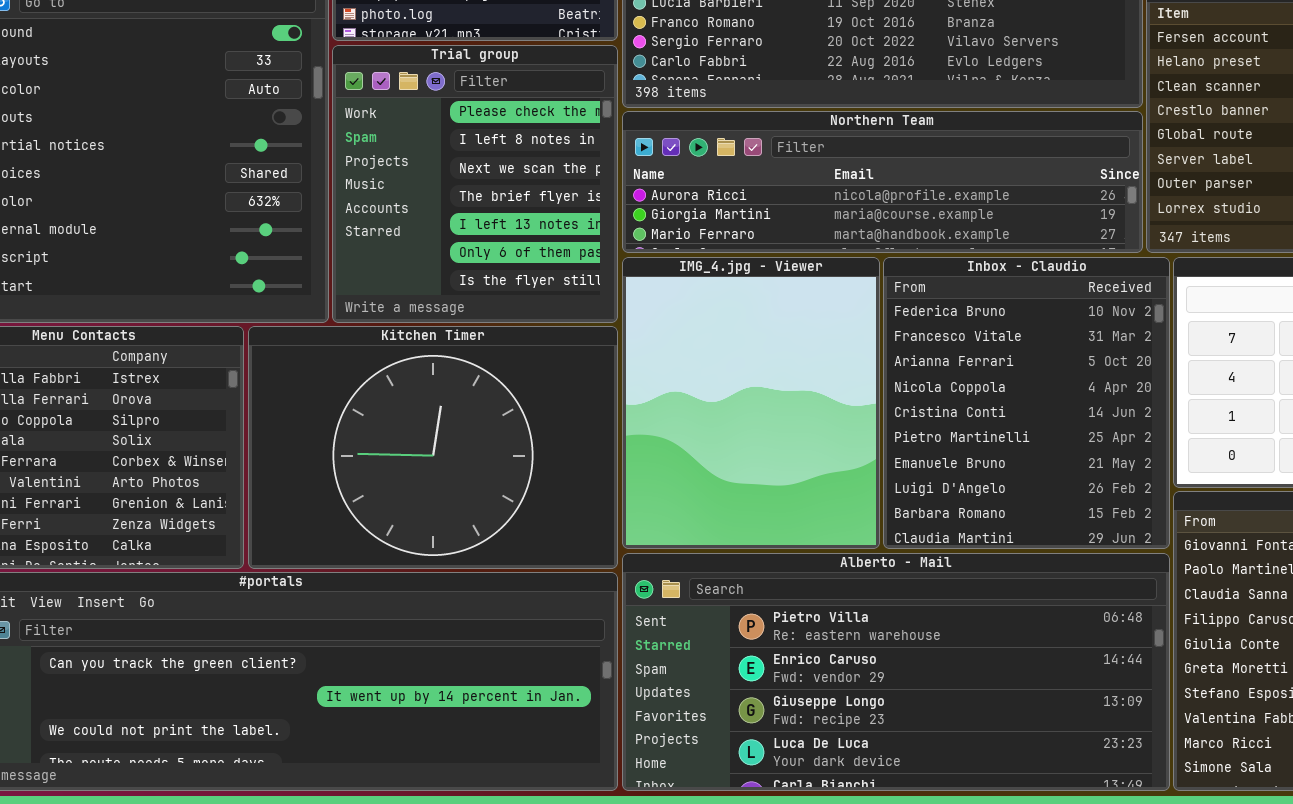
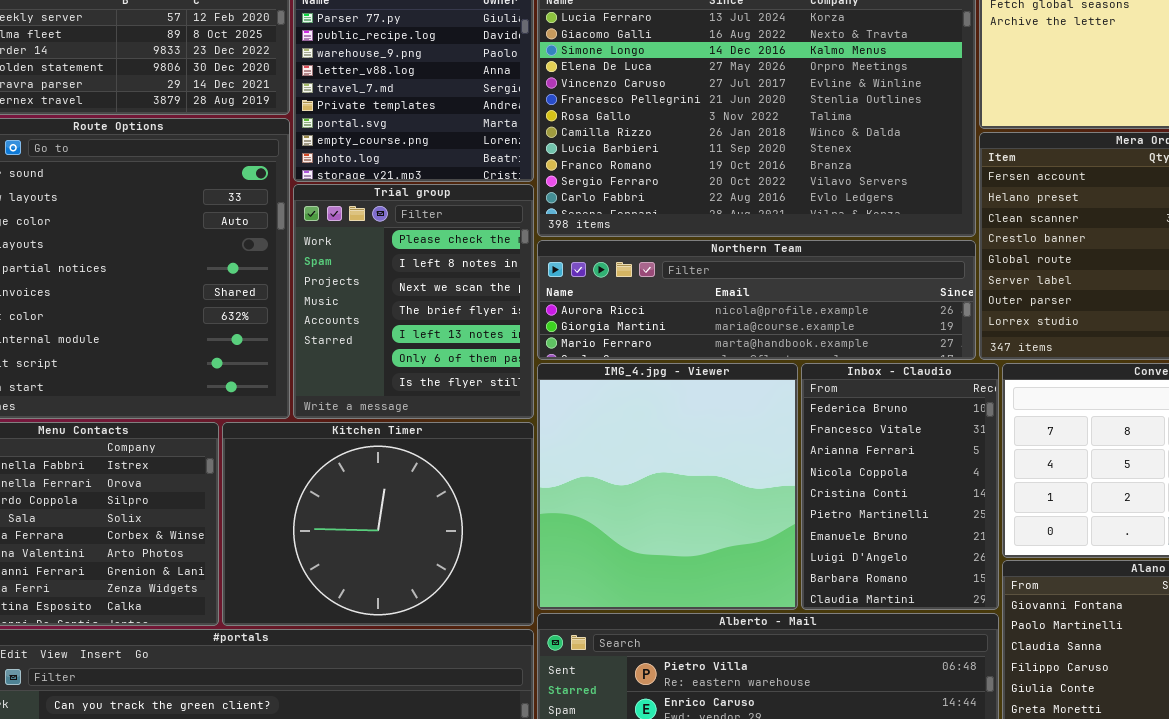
IMG_4.jpg - Viewer: [622,257,880,549] -> [537,363,798,610], resized
Inbox - Claudio: [883,257,1170,549] -> [801,363,999,610], resized

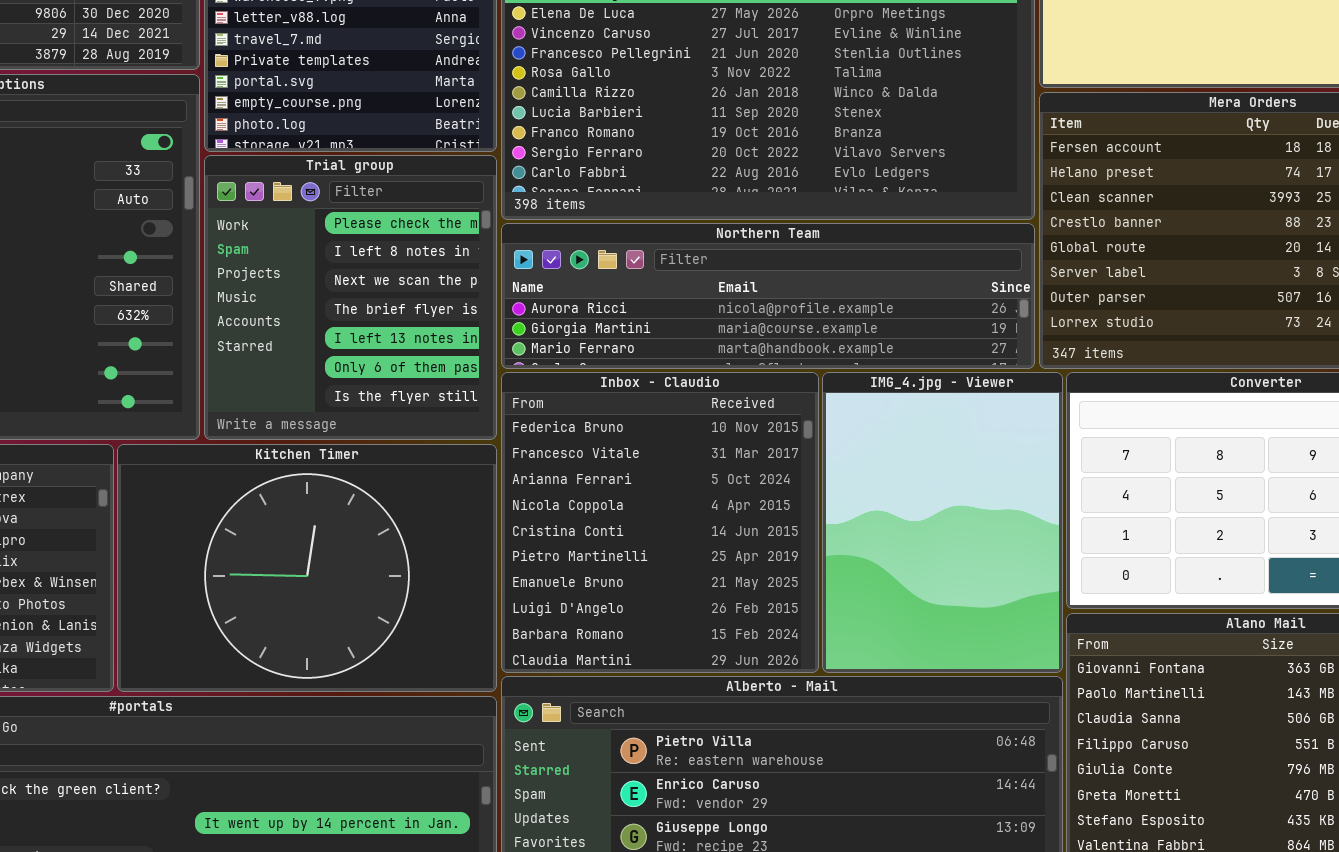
IMG_4.jpg - Viewer: [537,363,798,610] -> [822,372,1063,673], moved, resized
Inbox - Claudio: [801,363,999,610] -> [501,372,819,673], moved, resized

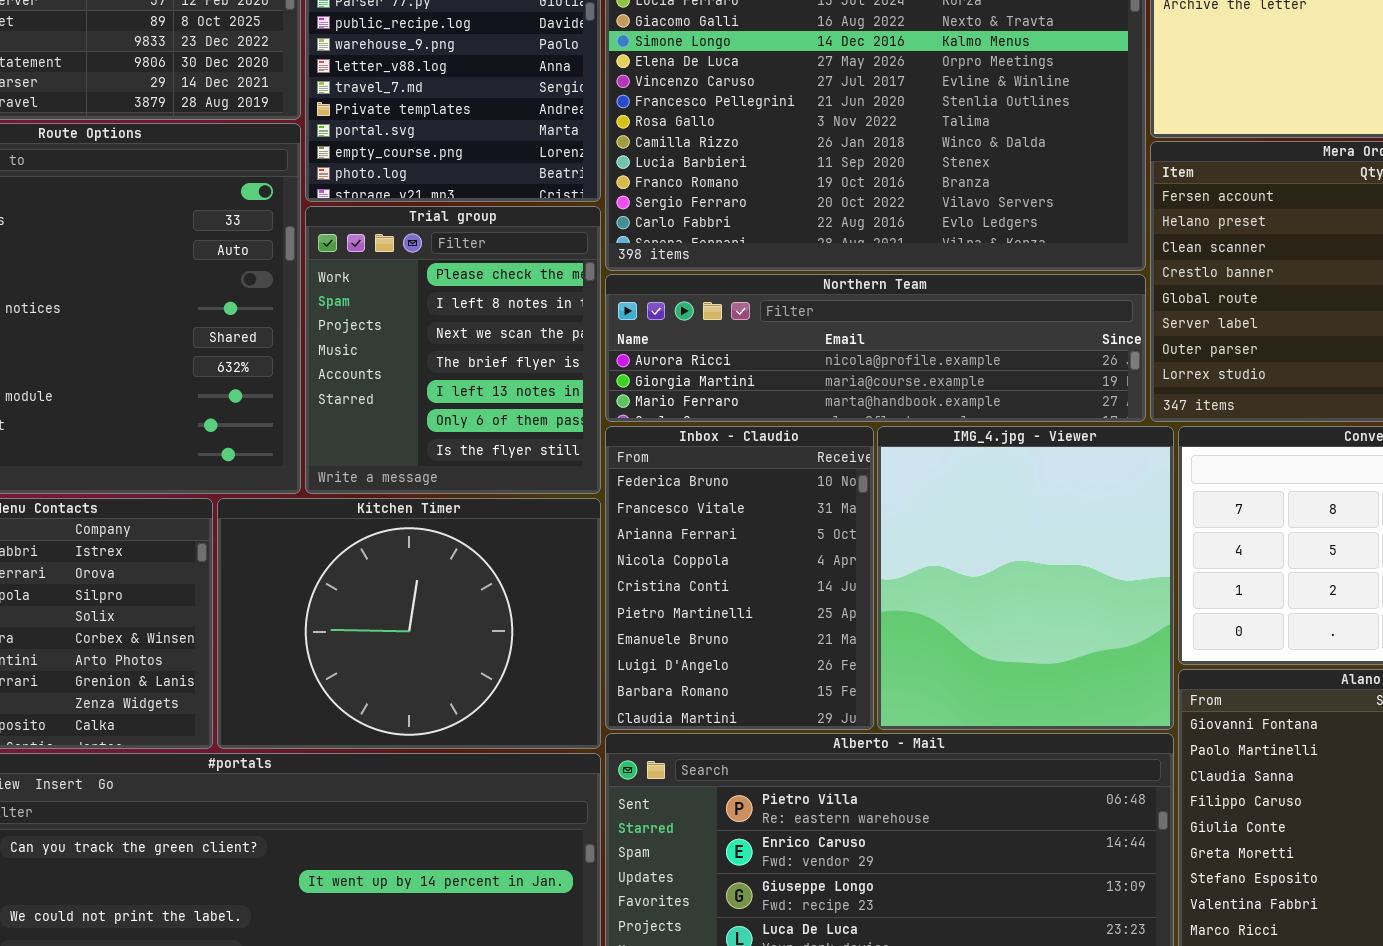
Inbox - Claudio: [501,372,819,673] -> [605,426,874,730], resized
IMG_4.jpg - Viewer: [822,372,1063,673] -> [877,426,1174,730], resized

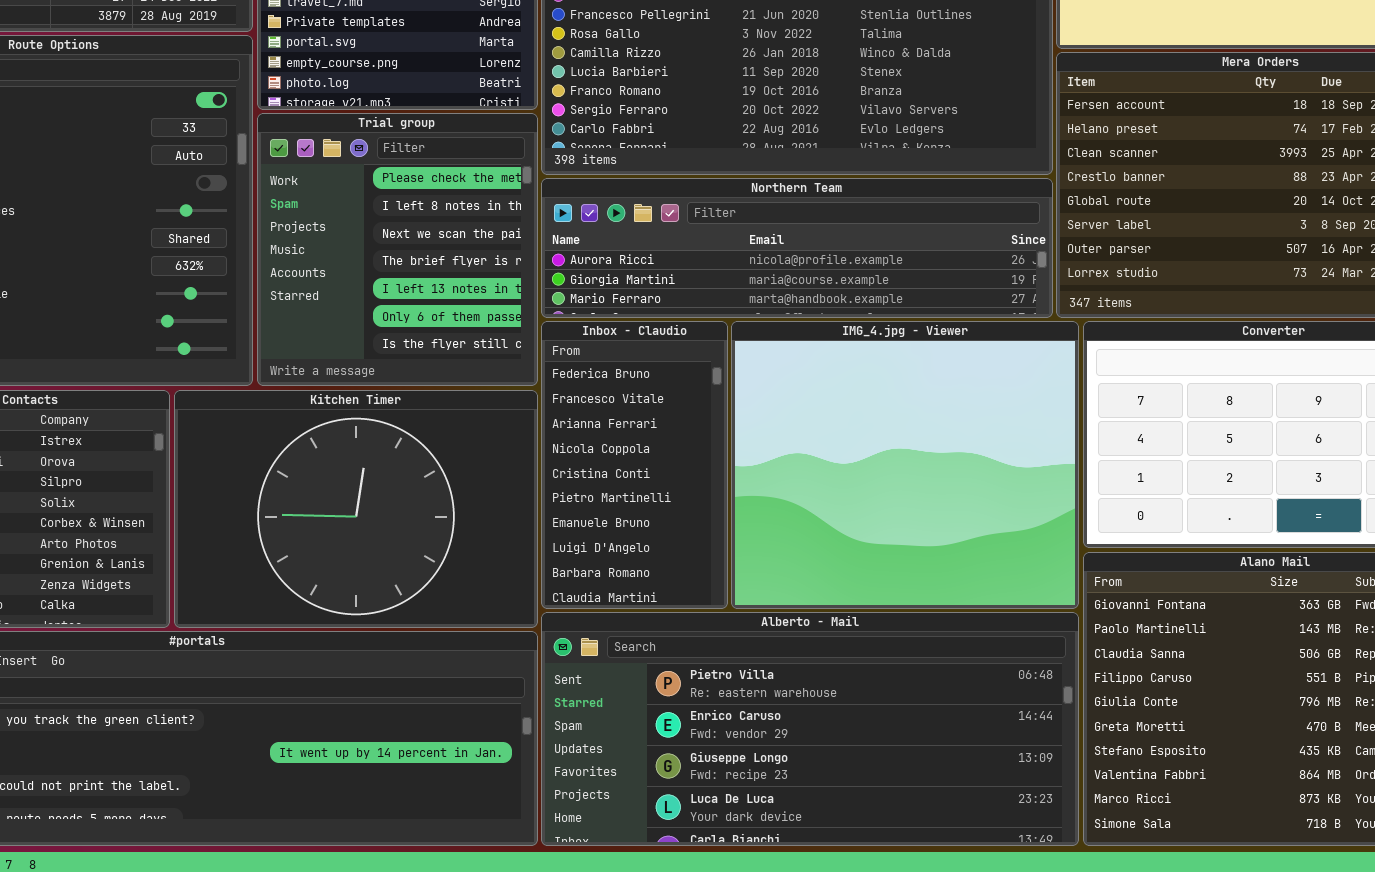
Inbox - Claudio: [605,426,874,730] -> [541,321,728,609], resized
IMG_4.jpg - Viewer: [877,426,1174,730] -> [731,321,1079,609], resized

